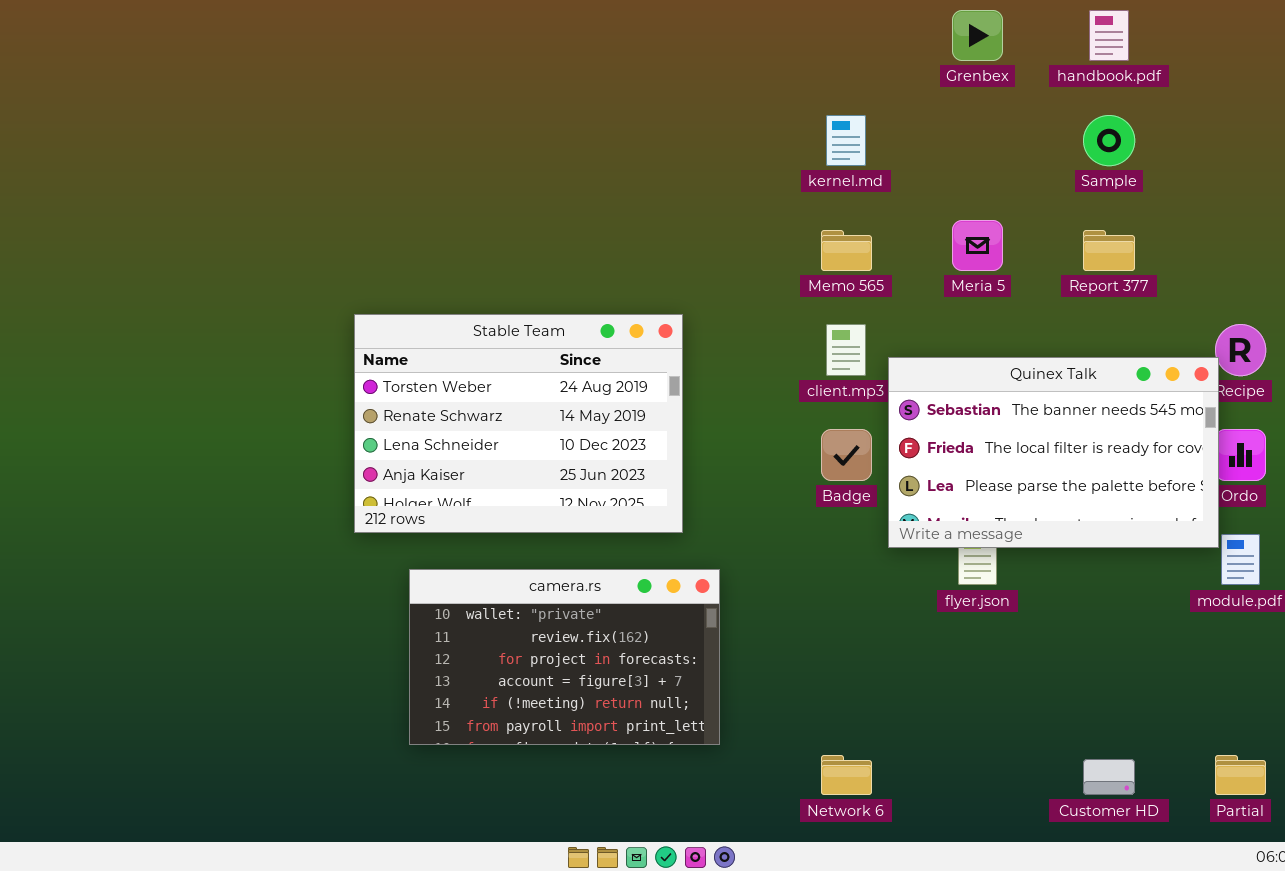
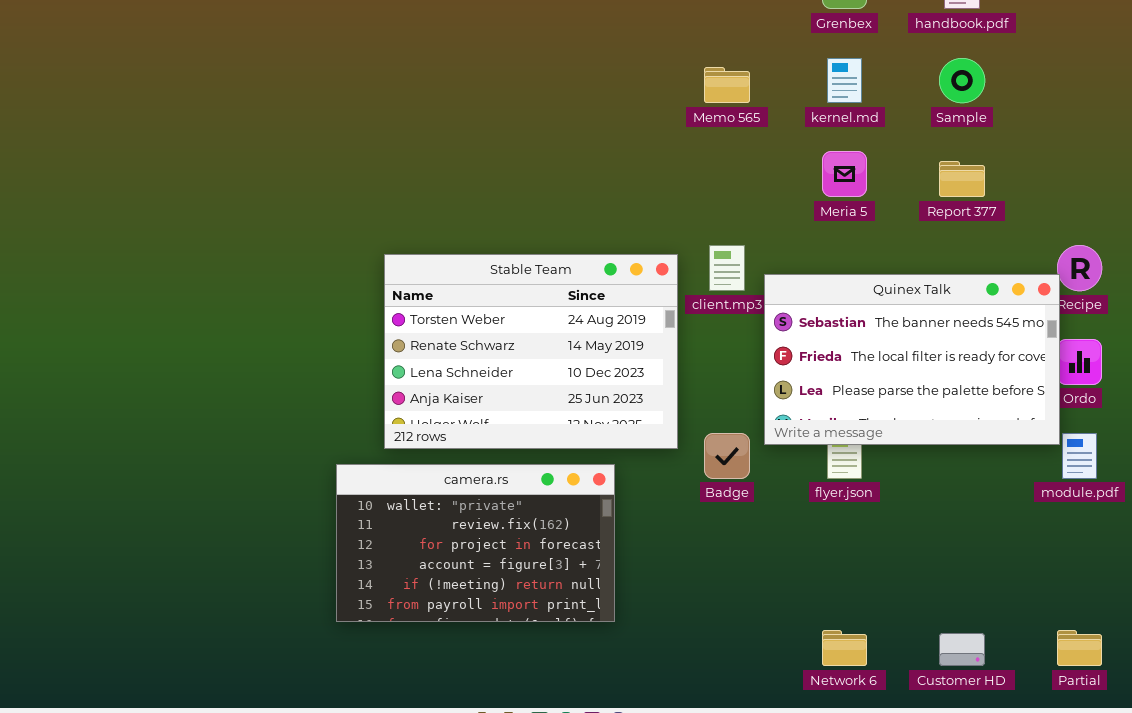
kernel.md: [826,115,866,166] -> [827,58,862,103], moved
Memo 565: [821,230,872,271] -> [704,67,750,103], moved
Stable Team: [354,314,683,533] -> [384,254,678,449], moved
Badge: [821,429,872,481] -> [704,433,750,479], moved
Network 6: [821,755,872,795] -> [822,630,867,666], moved

